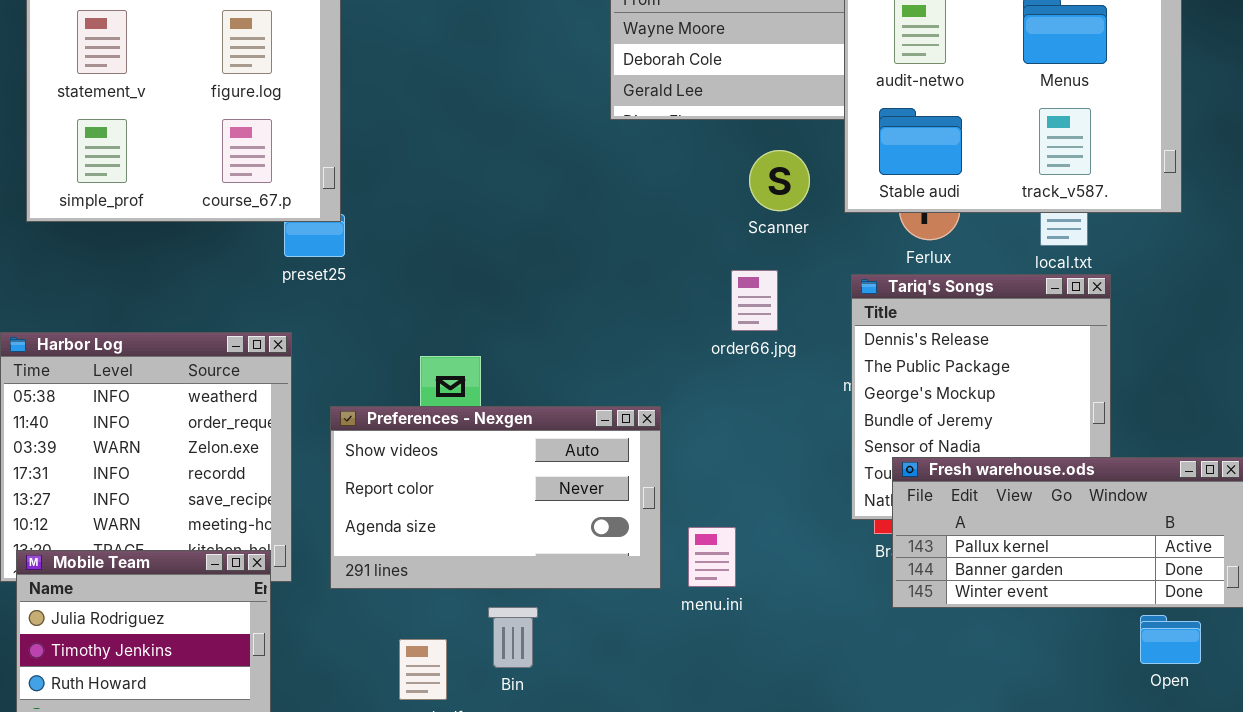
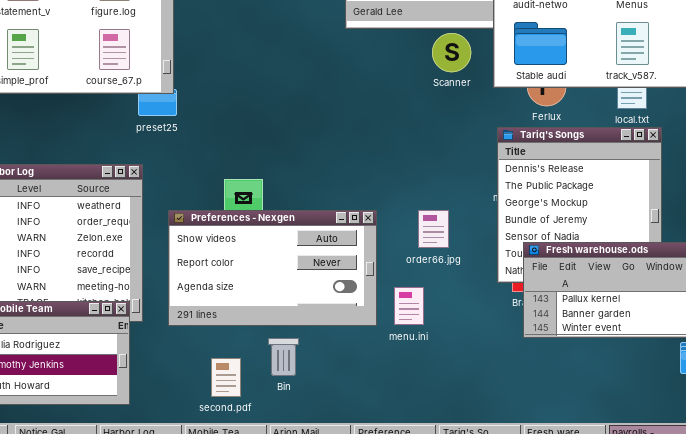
Scanner: [749,150,810,211] -> [432,33,471,72], moved
order66.jpg: [731,270,778,331] -> [418,210,449,248], moved

